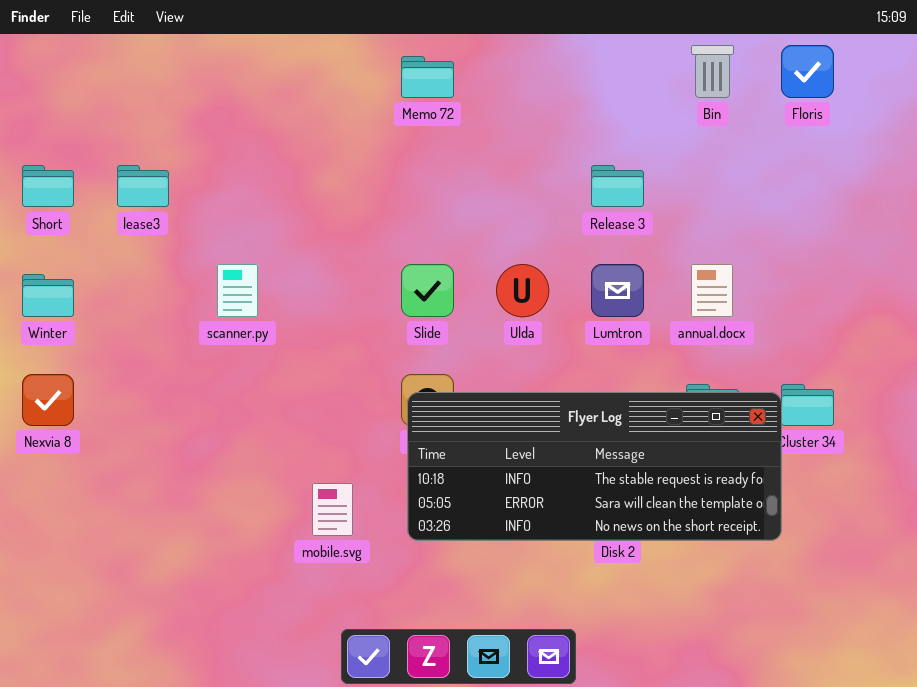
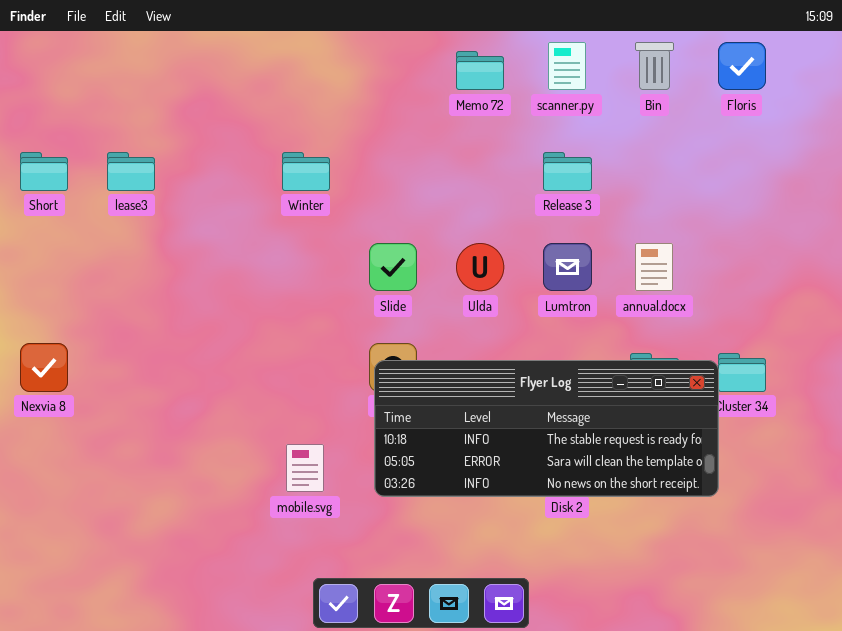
Memo 72: [401,56,454,98] -> [456,51,504,90], moved
scanner.py: [217,264,258,317] -> [548,42,586,90], moved
Winter: [22,274,74,317] -> [282,152,330,191], moved

